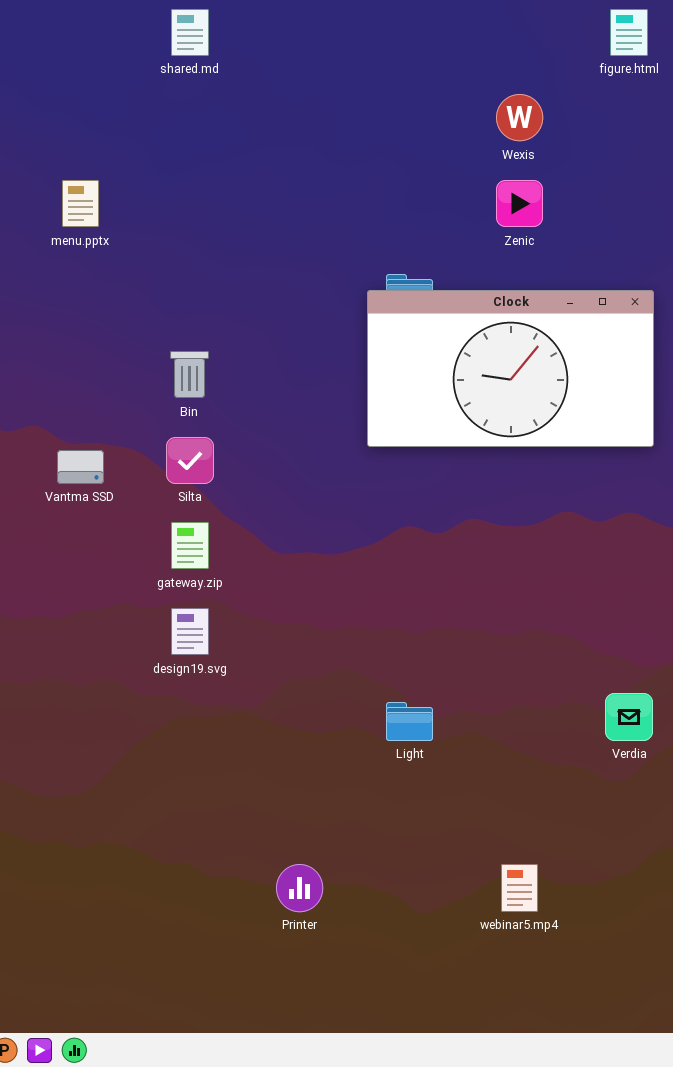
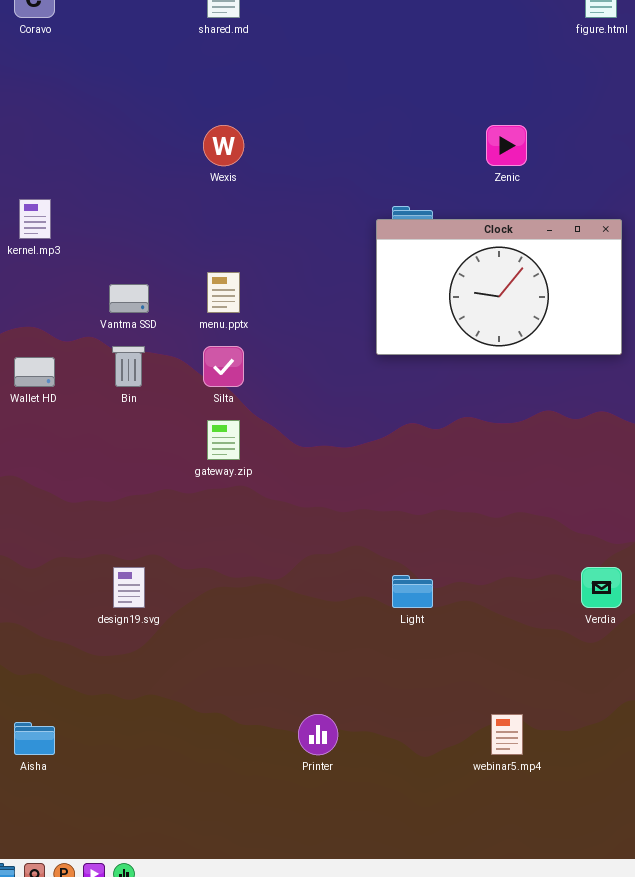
Wexis: [496,94,543,141] -> [203,125,244,166], moved
menu.pptx: [62,180,99,227] -> [207,272,240,313], moved
Bin: [170,351,209,398] -> [112,346,145,387], moved
Vantma SSD: [57,450,104,484] -> [109,284,149,313], moved
design19.svg: [171,608,209,655] -> [113,567,145,608], moved

